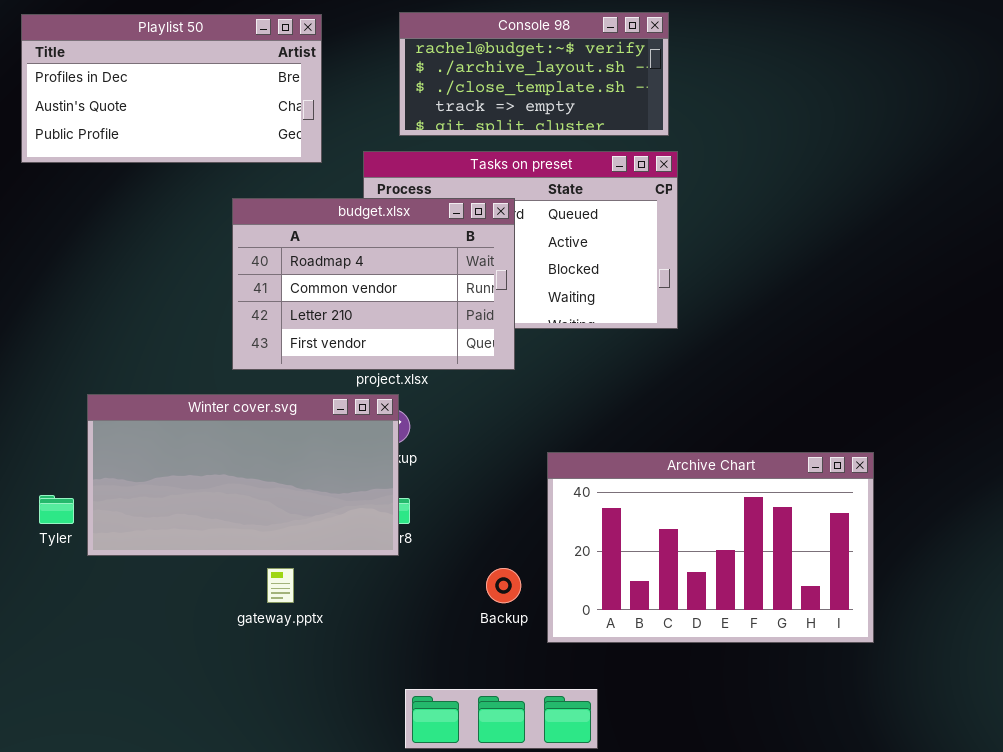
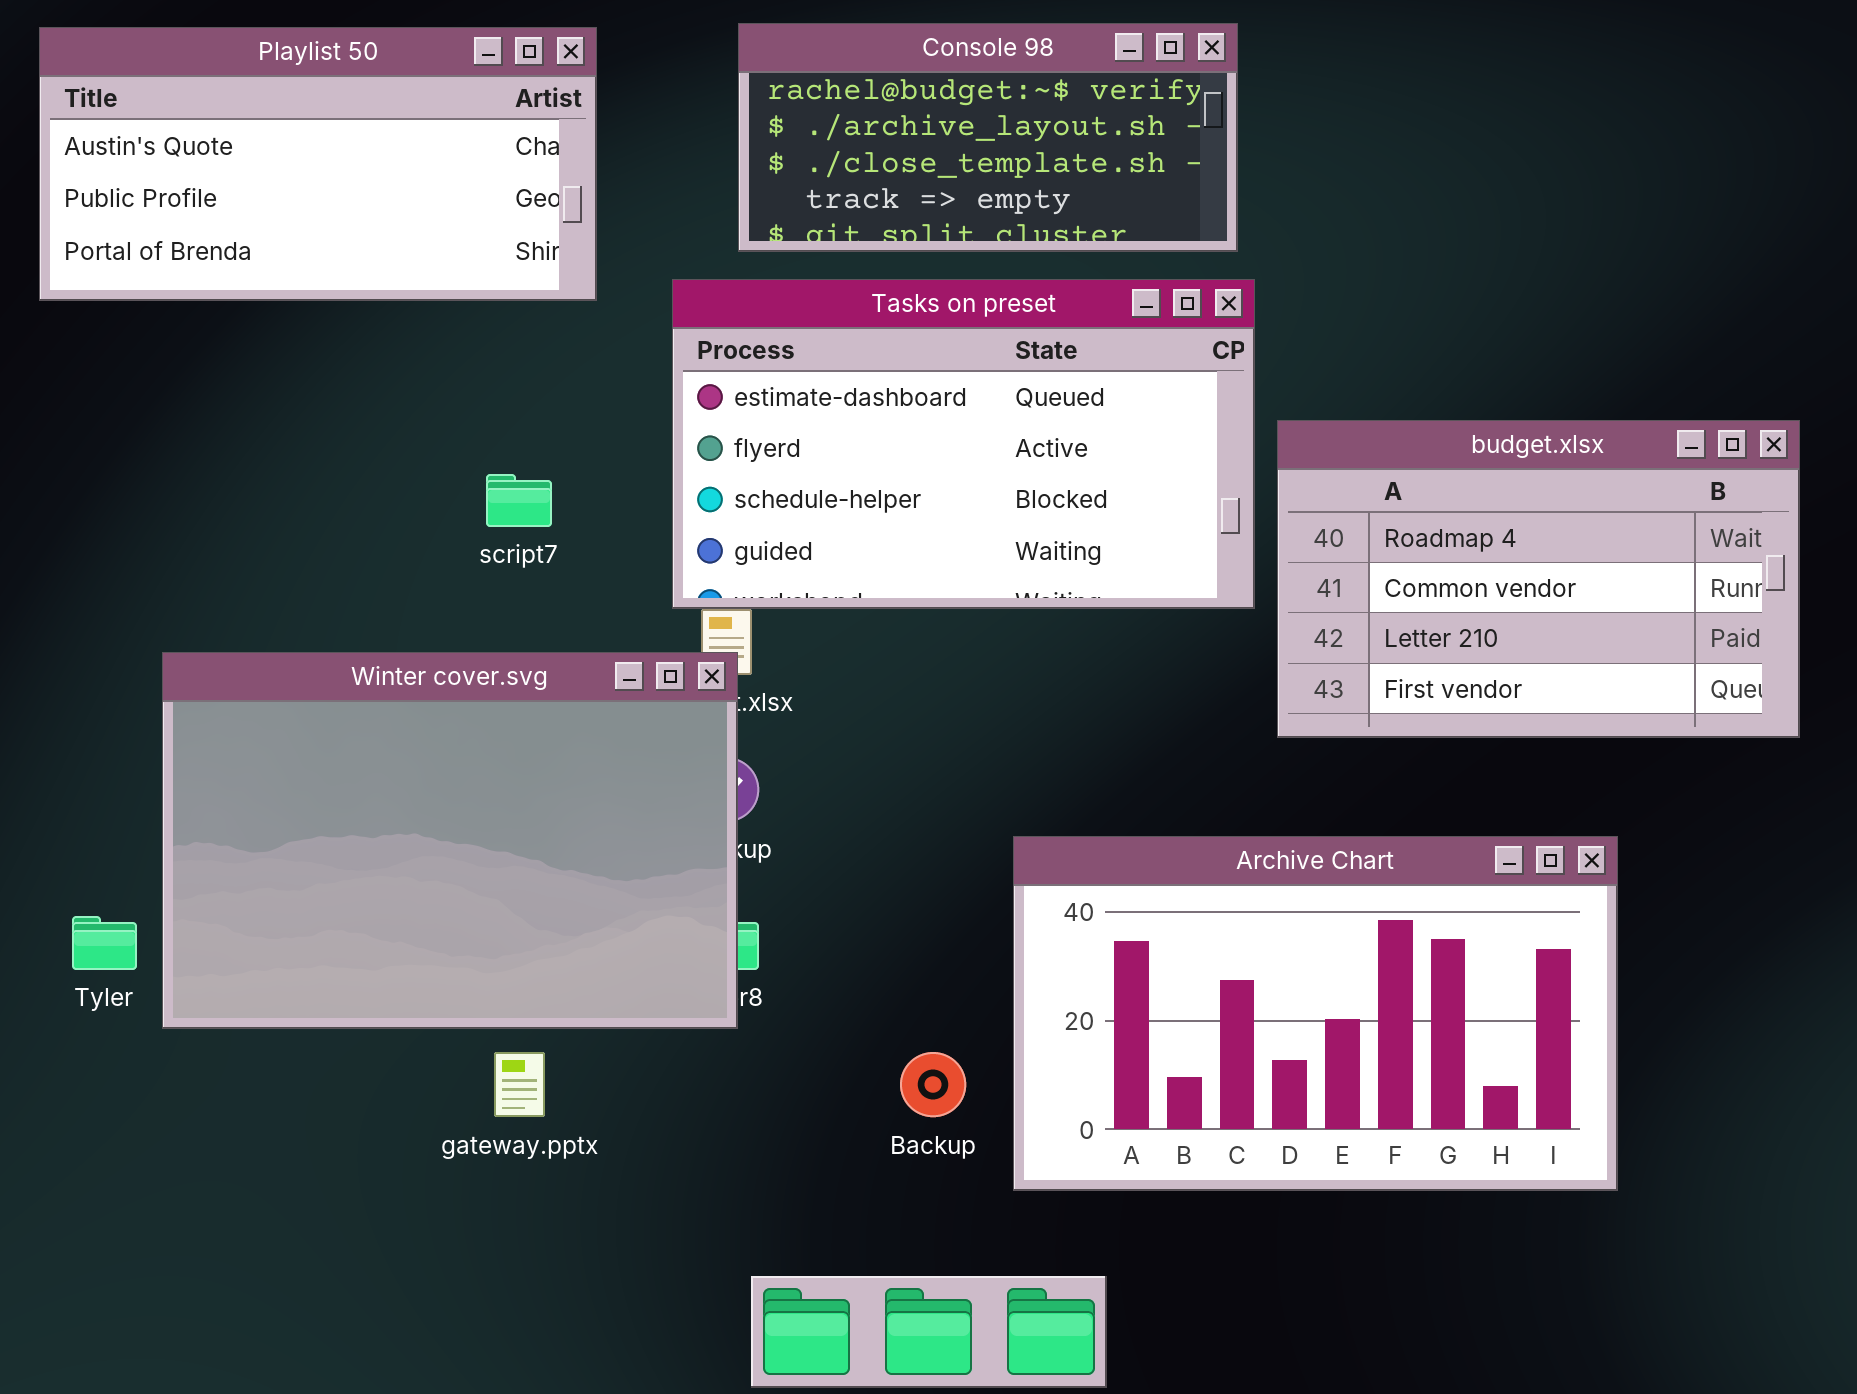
Playlist 50: [21,14,322,163] -> [39,27,597,301], scrolled down 1 row
budget.xlsx: [232,198,515,370] -> [1277,420,1800,738], moved
Winter cover.svg: [87,394,399,556] -> [162,652,738,1029], resized

